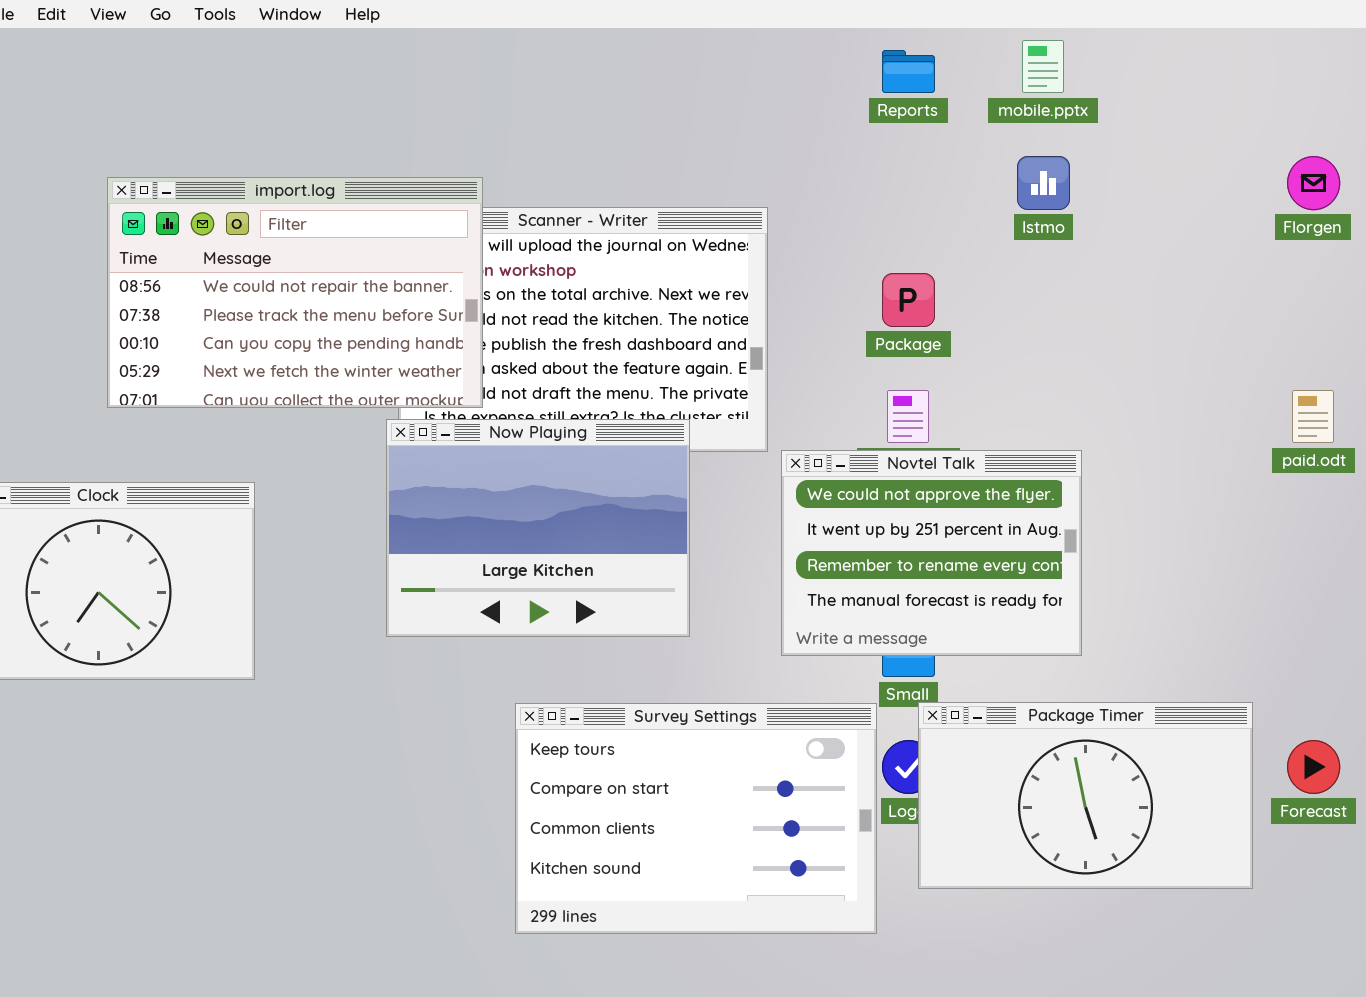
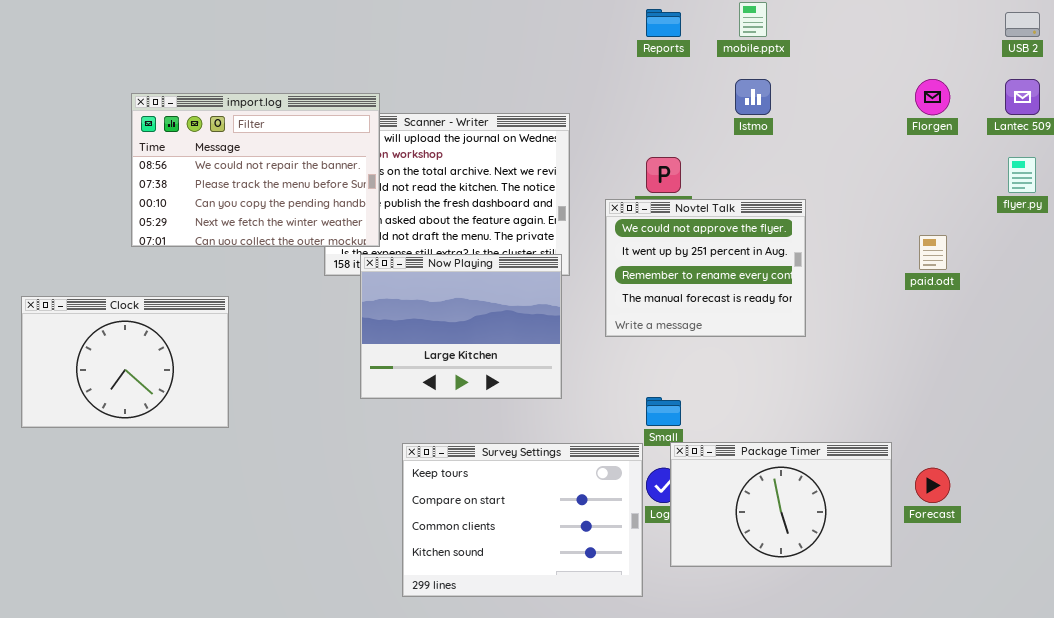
Now Playing: [386,419,690,637] -> [360,254,562,399], moved
Novtel Talk: [781,450,1082,656] -> [605,199,806,337], moved

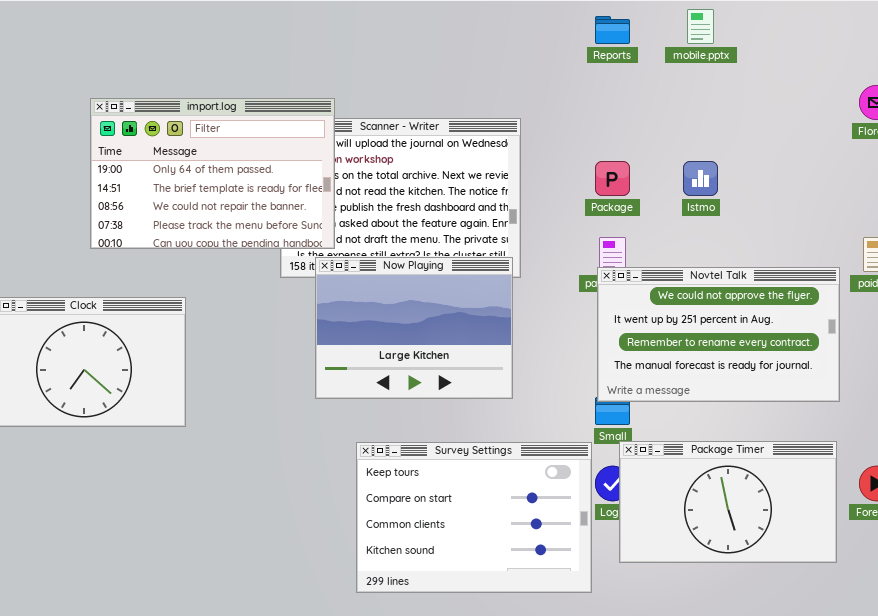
Istmo: [735,79,771,115] -> [683,161,718,196], moved
import.log: [131,93,380,247] -> [90,98,335,249], scrolled up 2 rows
Novtel Talk: [605,199,806,337] -> [597,267,840,402], moved, resized

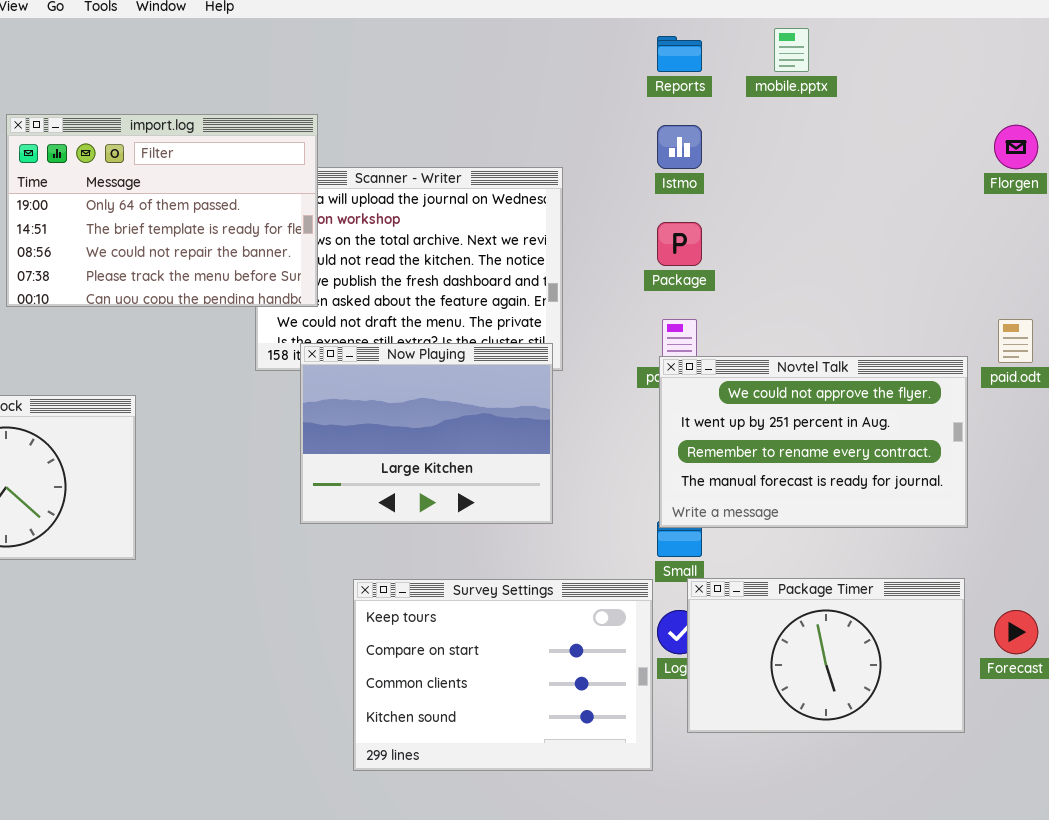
import.log: [90,98,335,249] -> [6,114,318,307], moved
Istmo: [683,161,718,196] -> [657,125,702,169], moved

